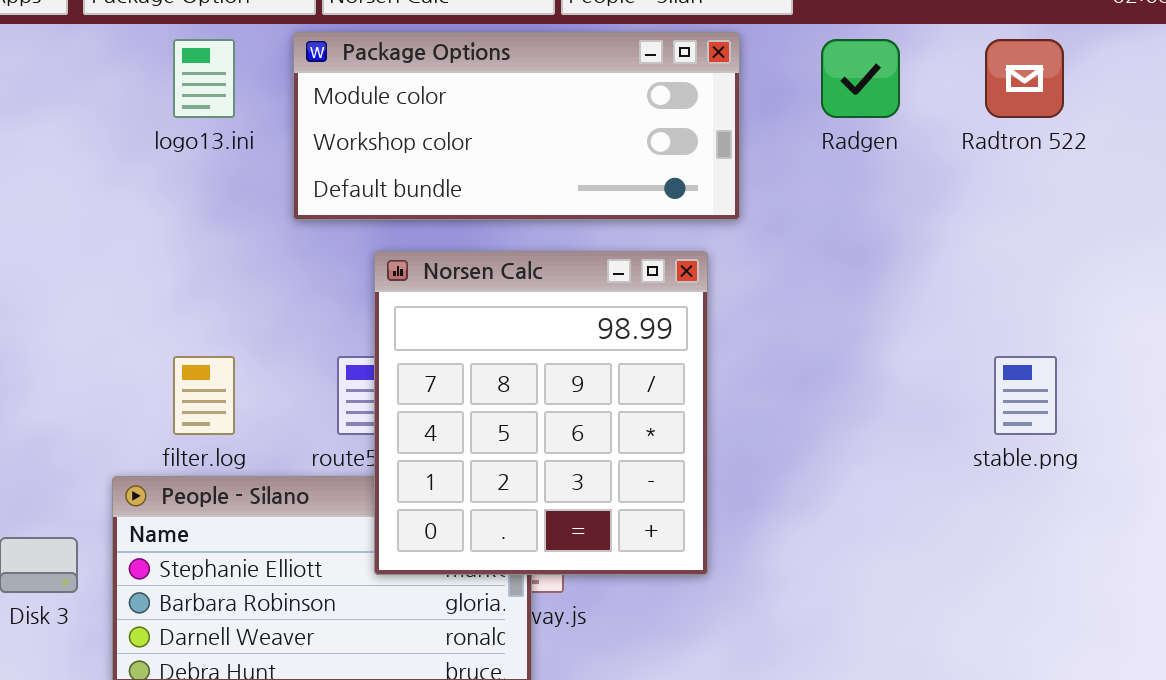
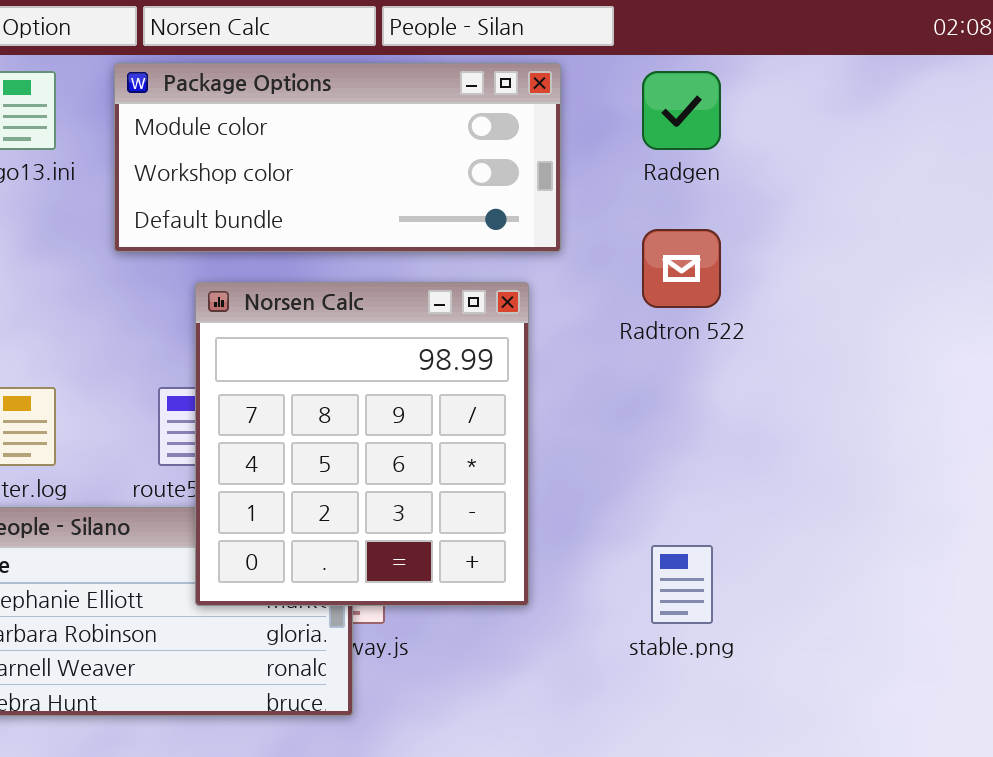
Radtron 522: [985,39,1064,118] -> [642,229,721,308], moved
stable.png: [994,356,1057,435] -> [651,545,713,624], moved

